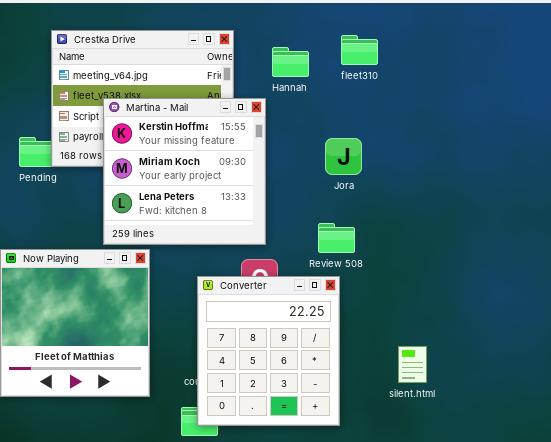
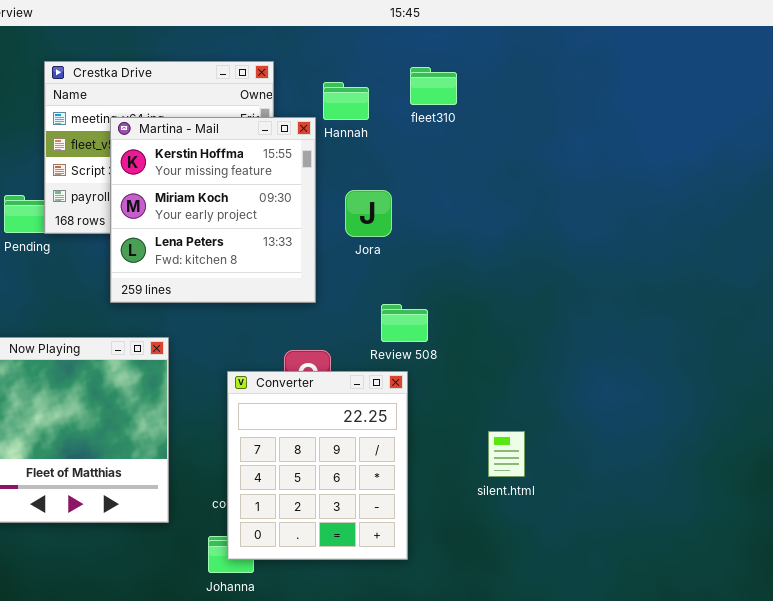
Martina - Mail: [103,98,266,245] -> [110,117,316,303], moved
Jora: [325,138,362,175] -> [345,190,392,237], moved
silent.html: [398,346,427,383] -> [488,431,525,477], moved

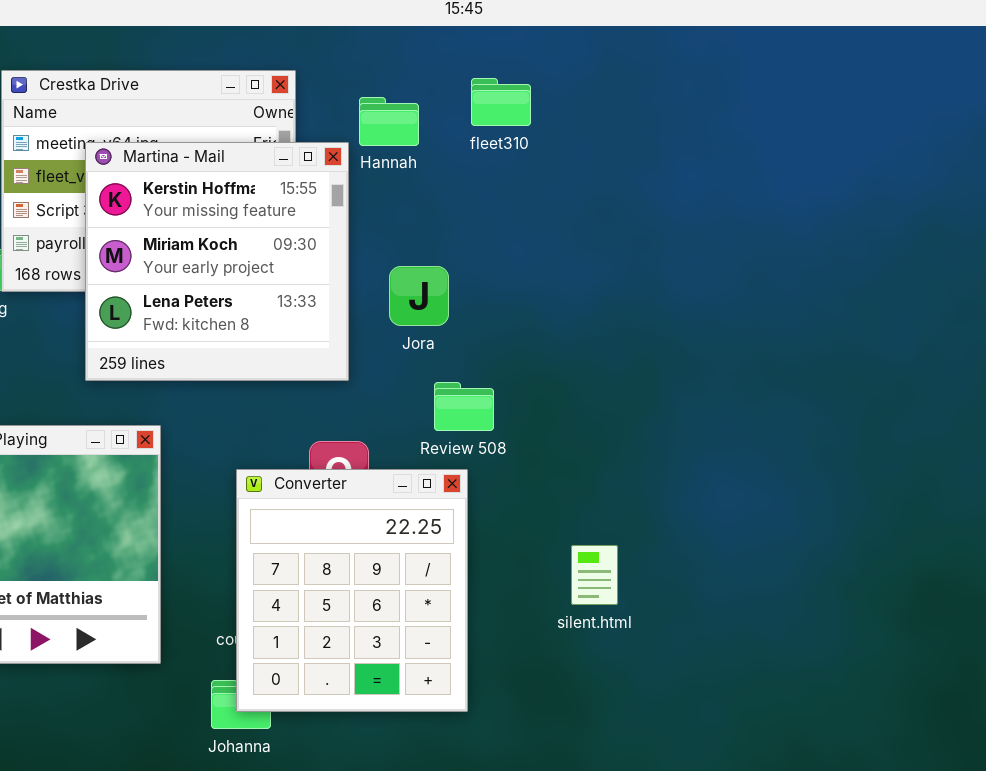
Jora: [345,190,392,237] -> [389,266,449,326], moved

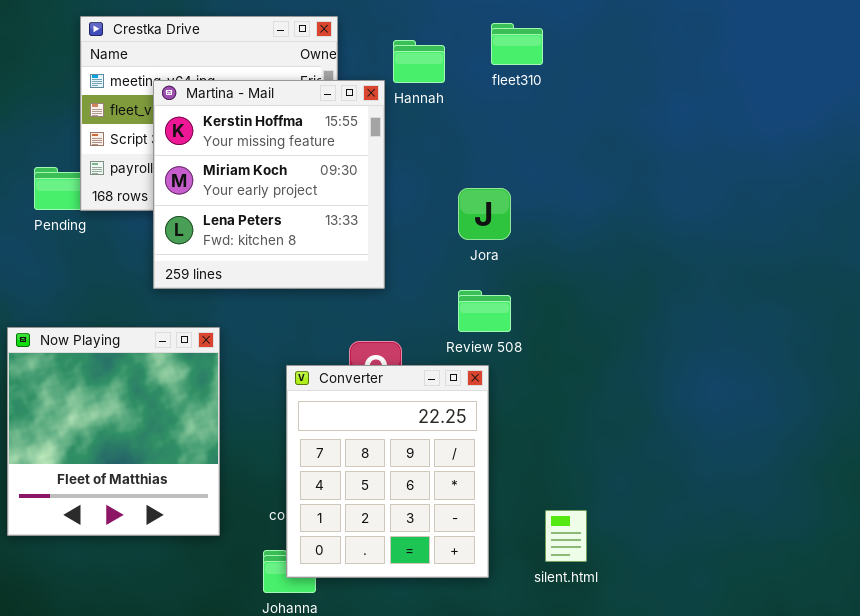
Jora: [389,266,449,326] -> [458,188,511,240], moved
silent.html: [571,545,618,605] -> [545,510,587,562], moved

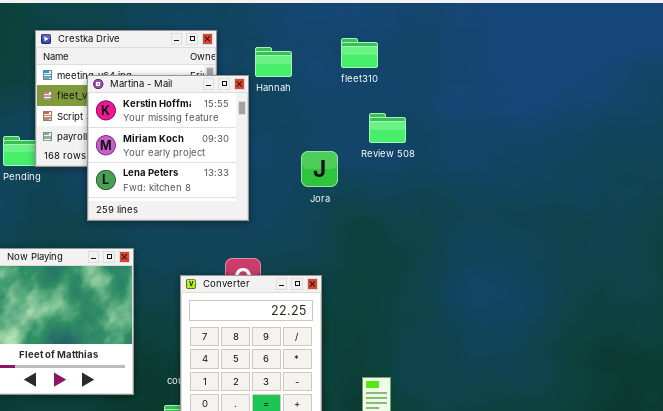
fleet310: [491,23,543,65] -> [341,38,378,68], moved
Review 508: [458,290,511,332] -> [369,113,406,143], moved

